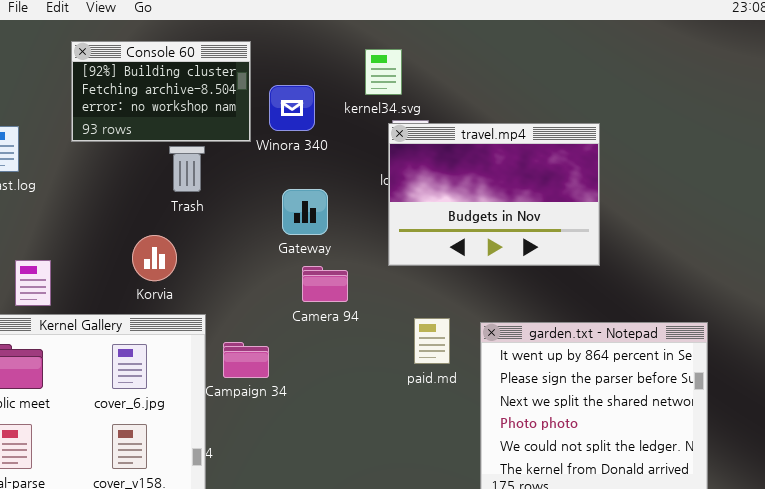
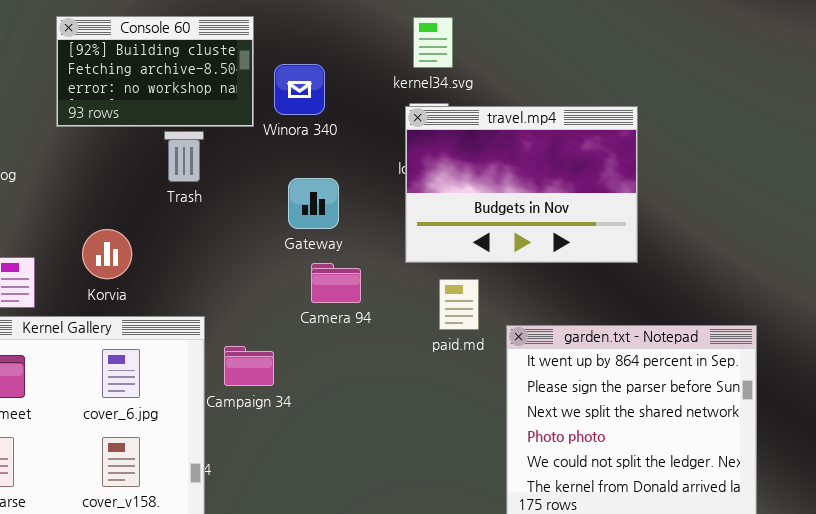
kernel34.svg: [365,49,402,95] -> [413,17,453,68], moved
Korvia: [132,235,177,281] -> [82,229,132,279], moved
paid.md: [414,318,450,364] -> [439,279,479,330], moved

